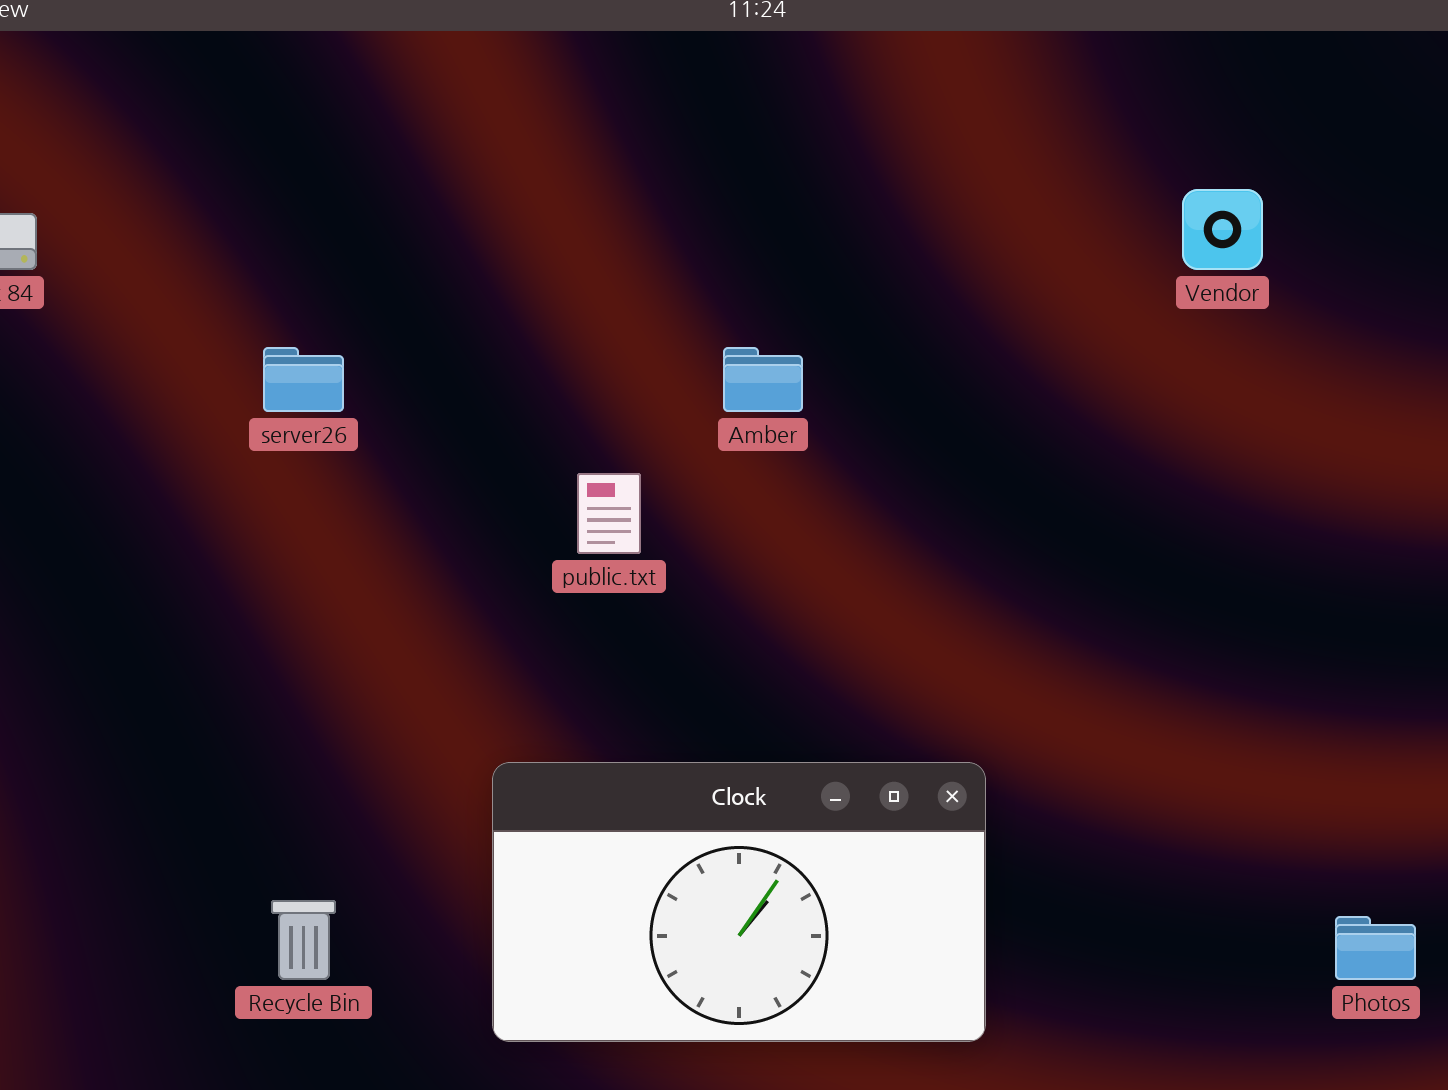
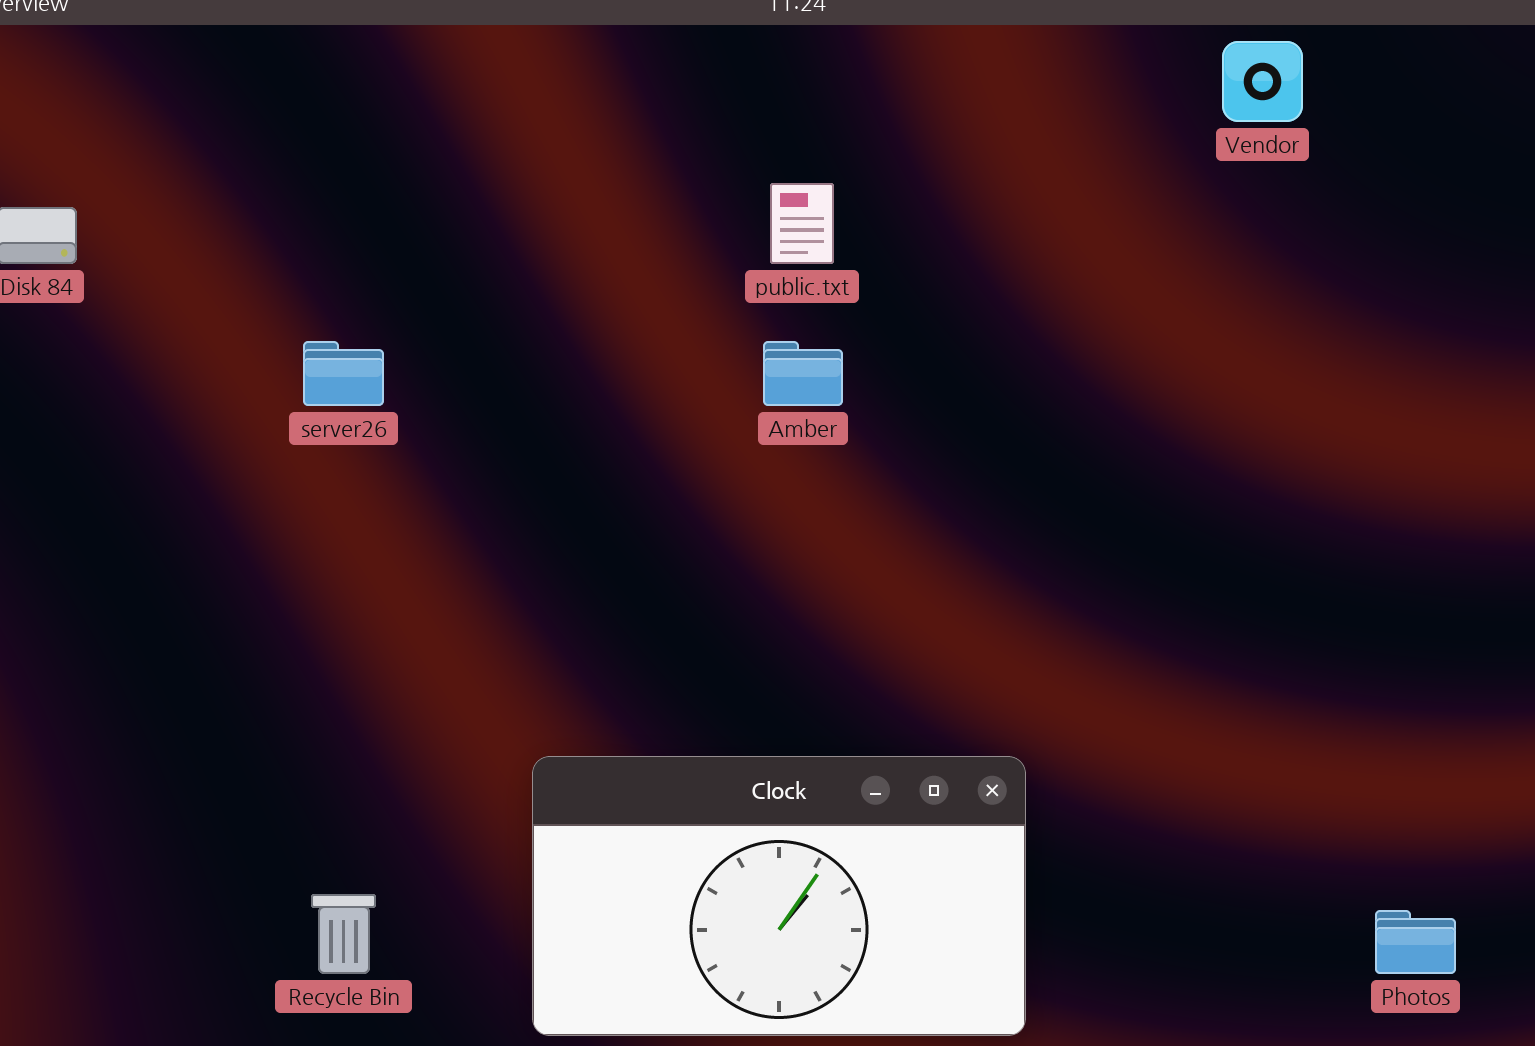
Vendor: [1182,189,1263,270] -> [1222,41,1303,122], moved
public.txt: [577,473,641,554] -> [770,183,834,264], moved

